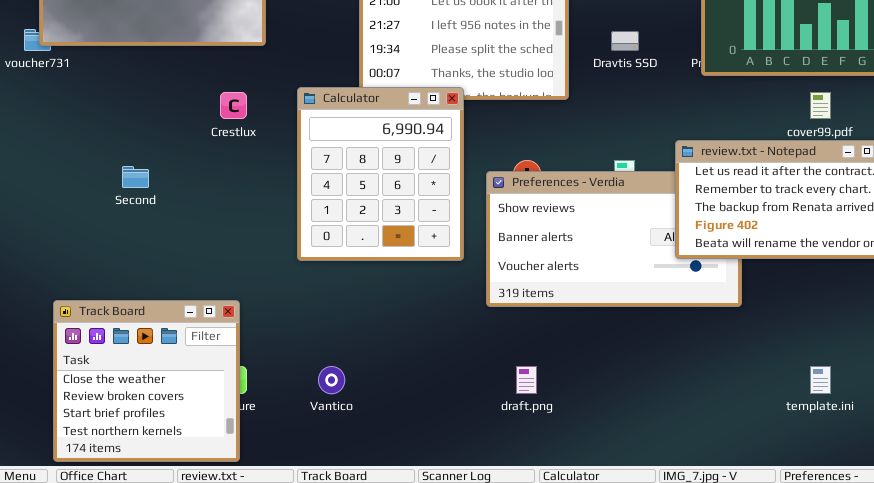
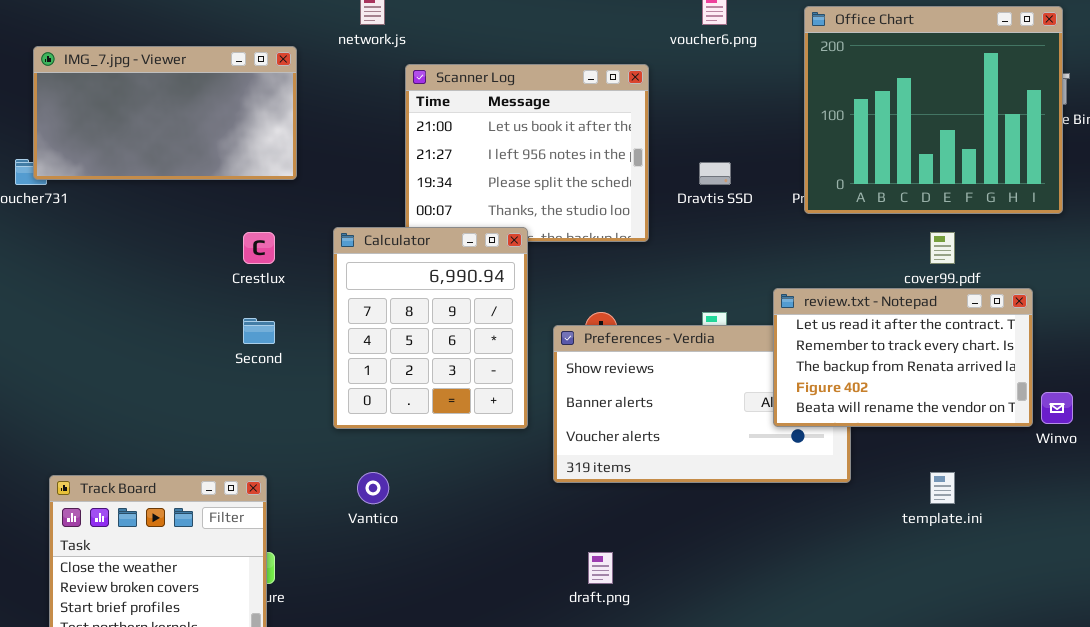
Second: [122,166,149,188] -> [243,318,275,344], moved
Vantico: [318,366,345,394] -> [357,472,389,504], moved
template.ini: [810,366,831,394] -> [930,472,955,504], moved

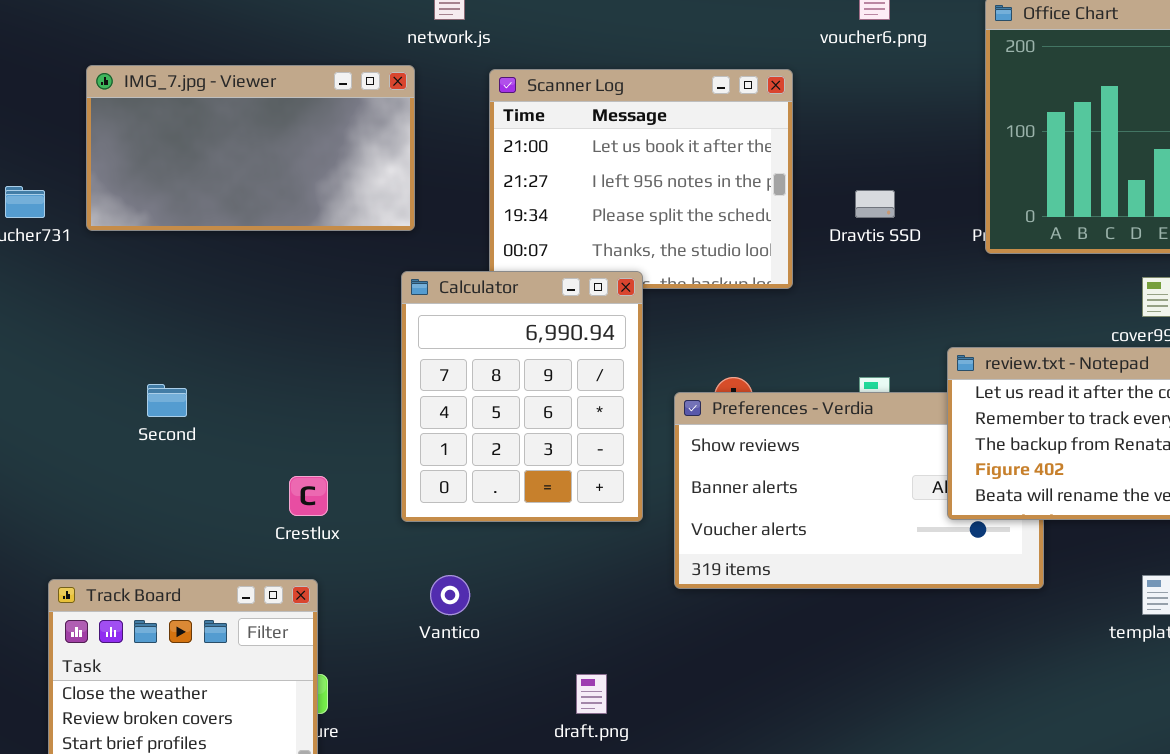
IMG_7.jpg - Viewer: [33,46,297,180] -> [86,65,415,231], moved
Crestlux: [243,232,275,264] -> [289,476,328,516], moved
Second: [243,318,275,344] -> [147,384,187,417], moved
draft.png: [588,552,613,584] -> [576,674,607,714], moved

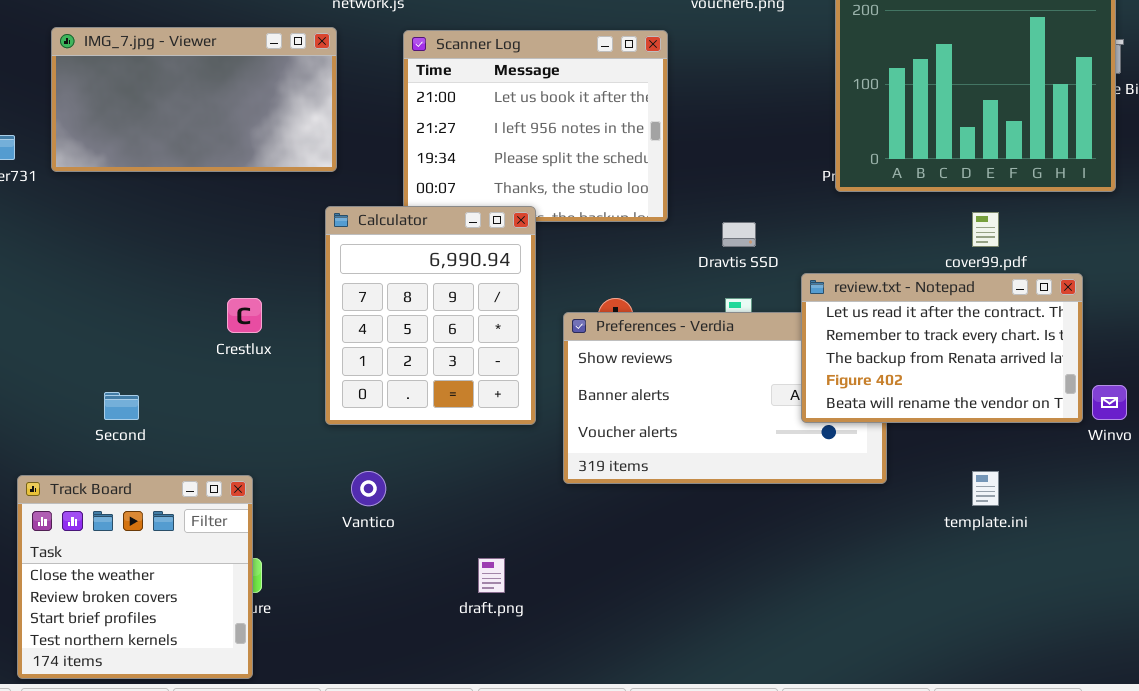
Dravtis SSD: [855,190,895,218] -> [722,222,756,247], moved
Second: [147,384,187,417] -> [104,392,139,420], moved
Crestlux: [289,476,328,516] -> [227,298,262,333], moved

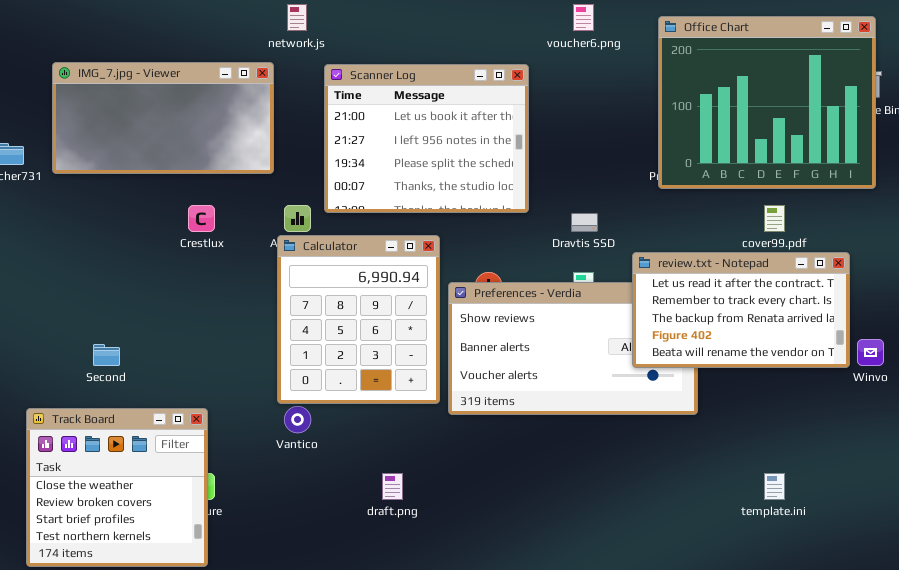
Calculator: [325,206,536,425] -> [277,235,440,404], moved
Crestlux: [227,298,262,333] -> [188,205,215,232], moved
template.ini: [972,471,999,506] -> [764,473,785,500], moved

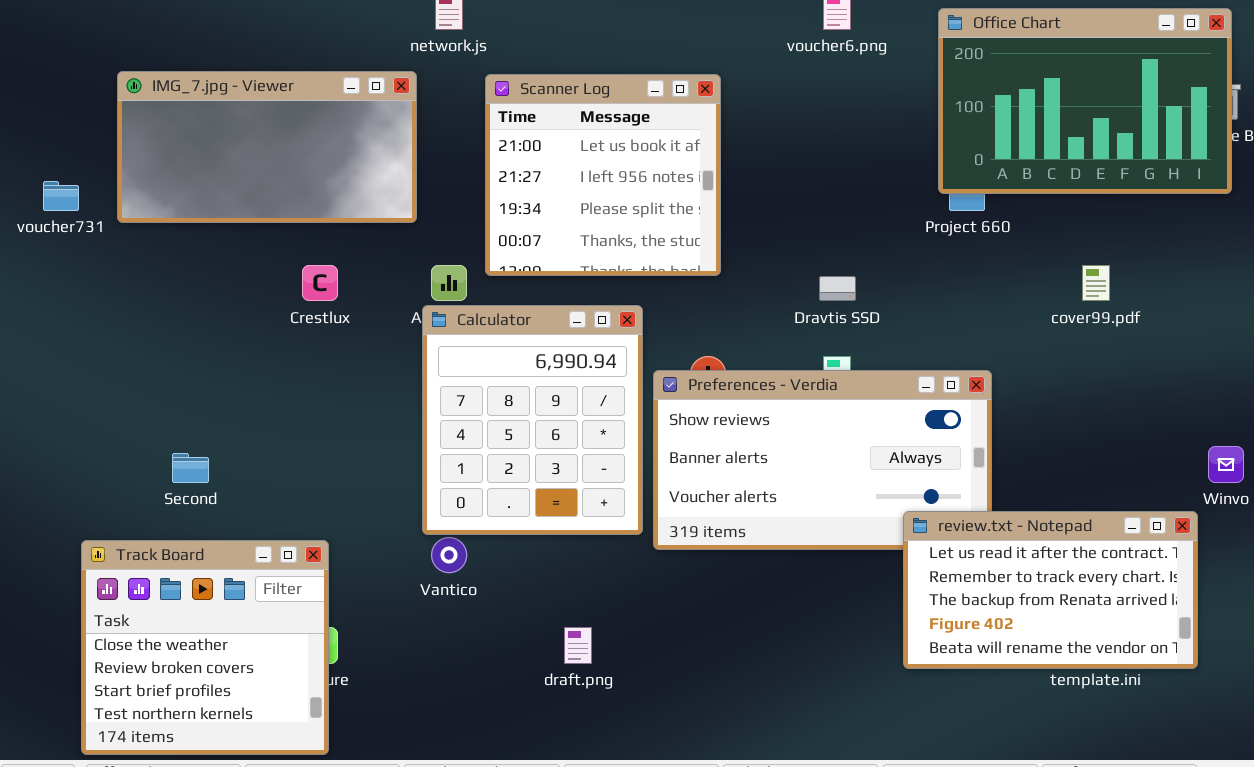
Office Chart: [658,16,876,189] -> [938,8,1232,194], resized
Scanner Log: [324,64,529,213] -> [485,74,721,276], resized
review.txt - Notepad: [632,252,850,368] -> [903,511,1198,669], moved

